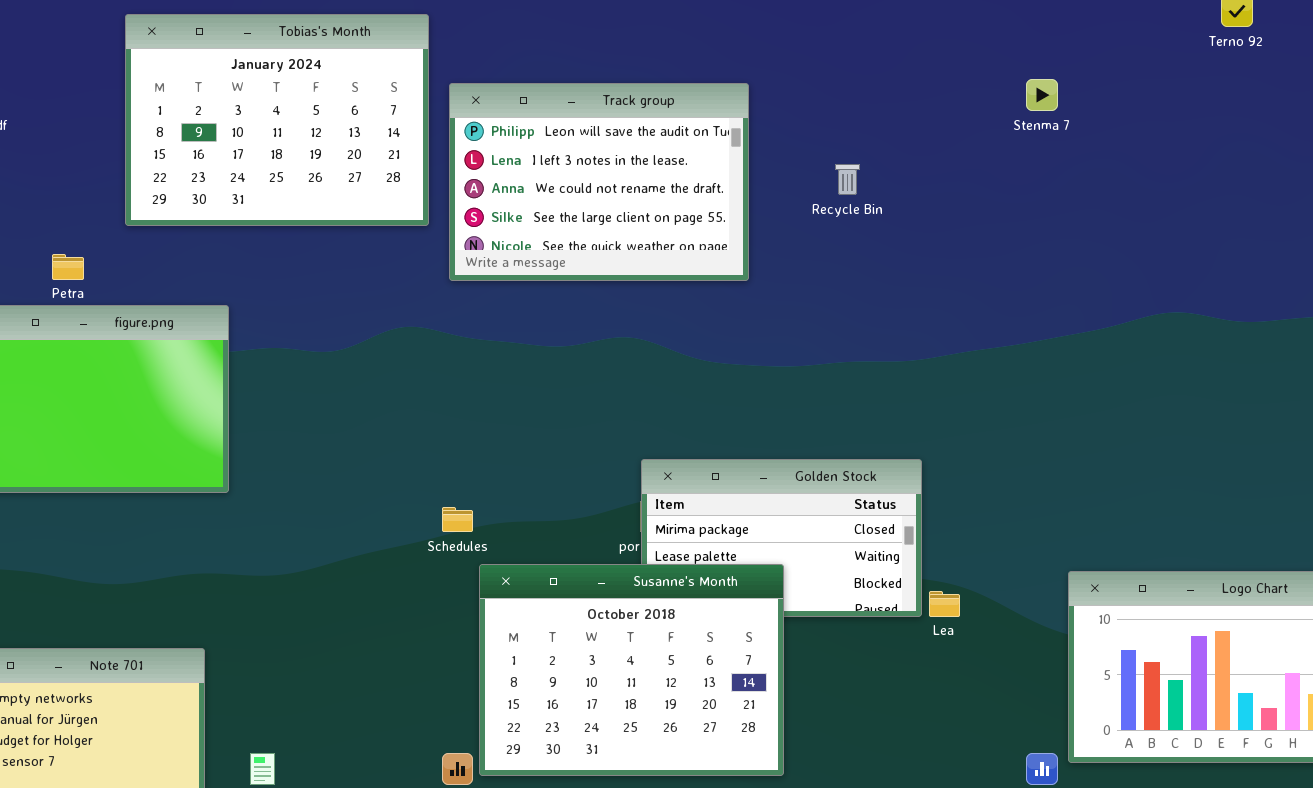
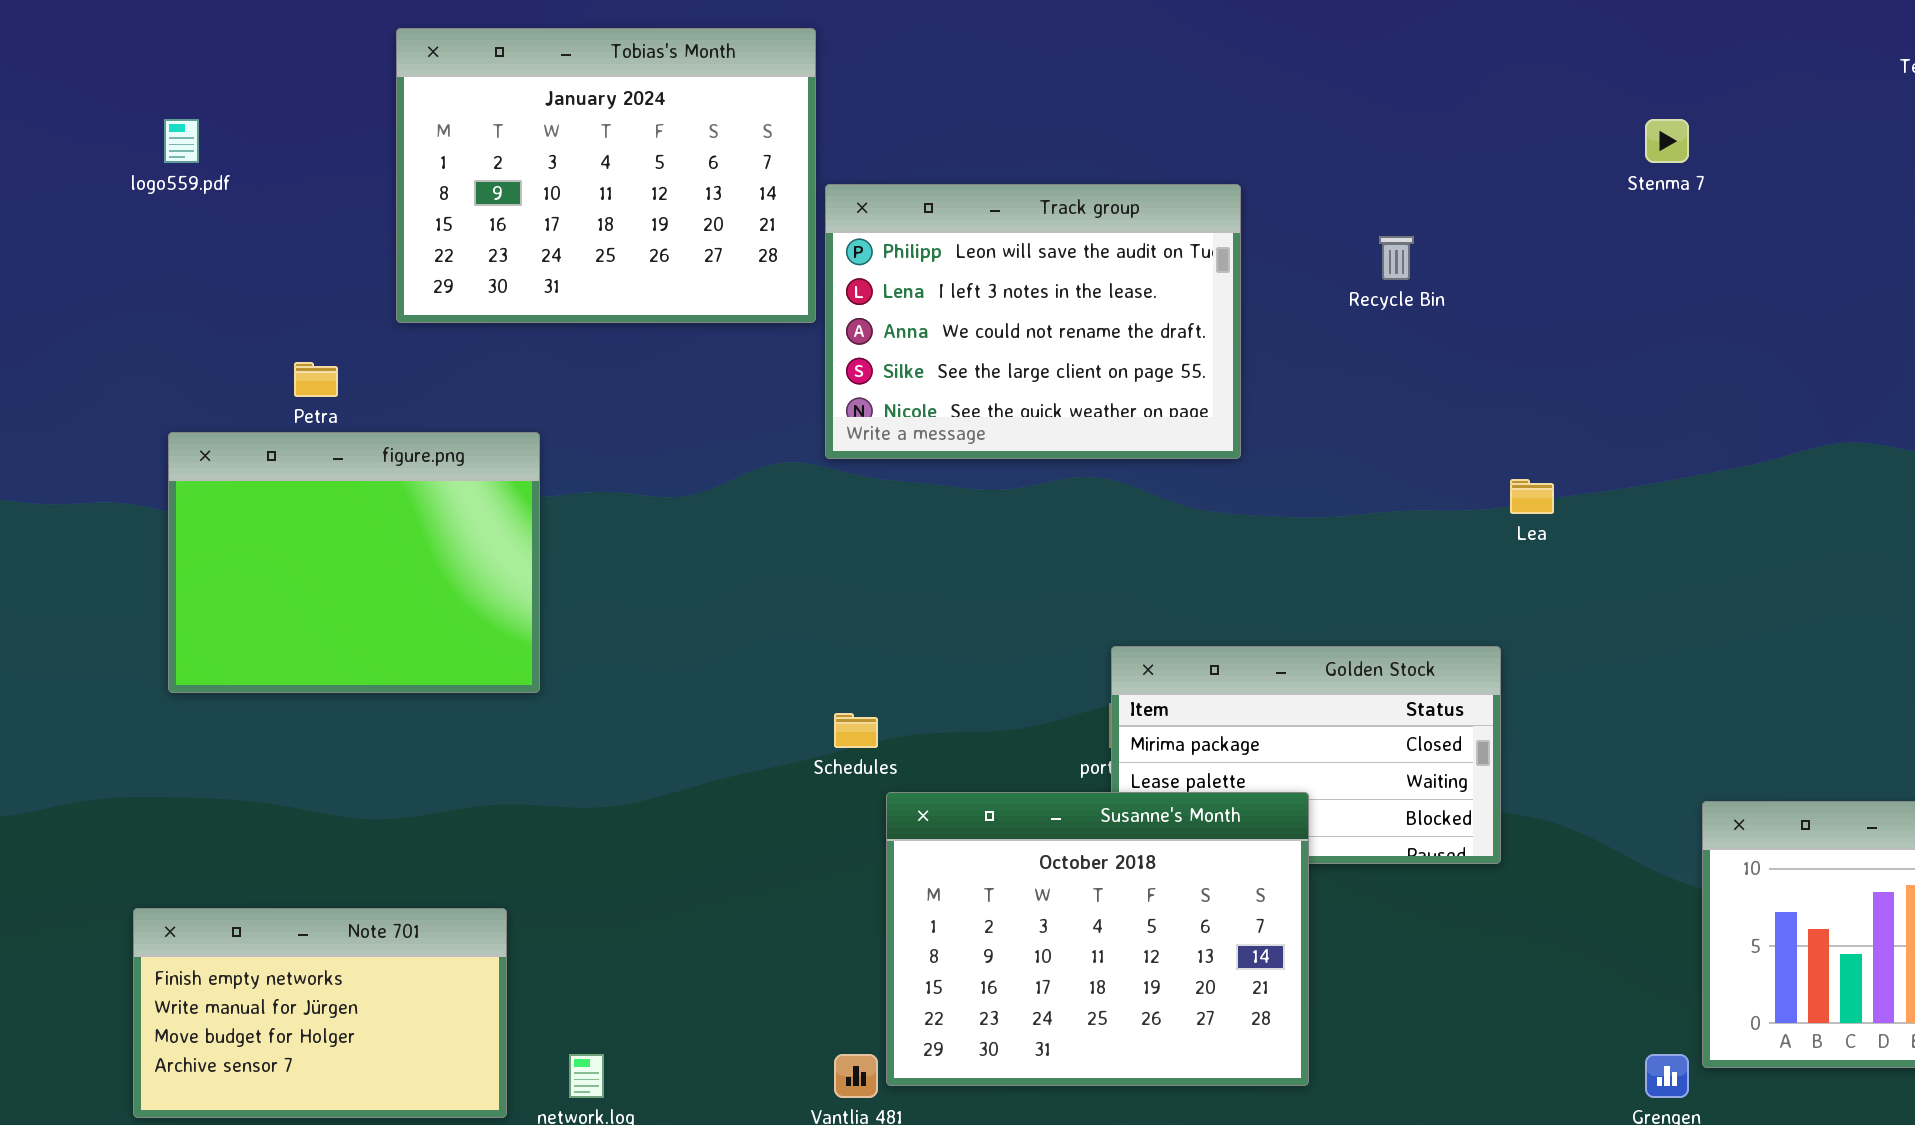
Track group: [449,83,749,281] -> [825,184,1241,459], moved
Lea: [929,591,960,617] -> [1510,479,1554,514], moved

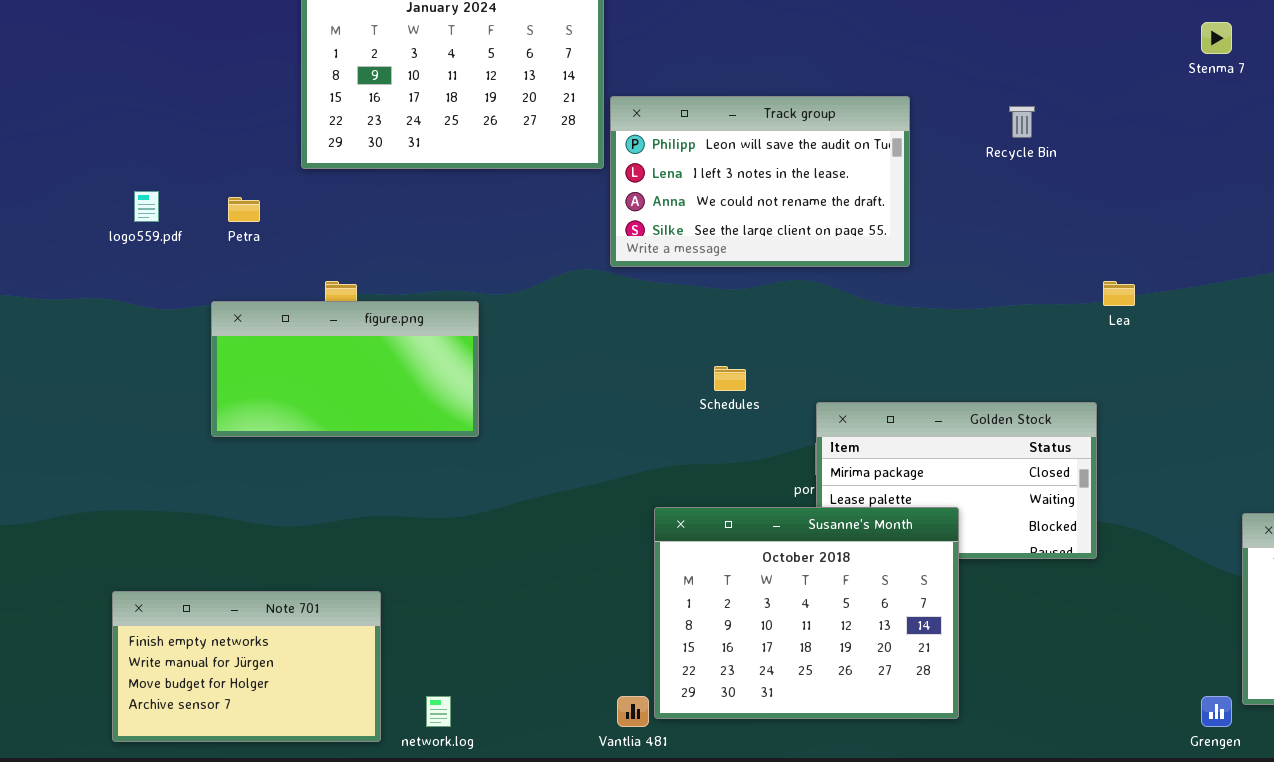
logo559.pdf: [164,119,199,163] -> [134,191,159,222], moved
Track group: [825,184,1241,459] -> [610,96,910,267], resized
figure.png: [168,432,540,693] -> [211,301,479,437], moved, resized
Schedules: [834,713,878,748] -> [714,366,746,391], moved

